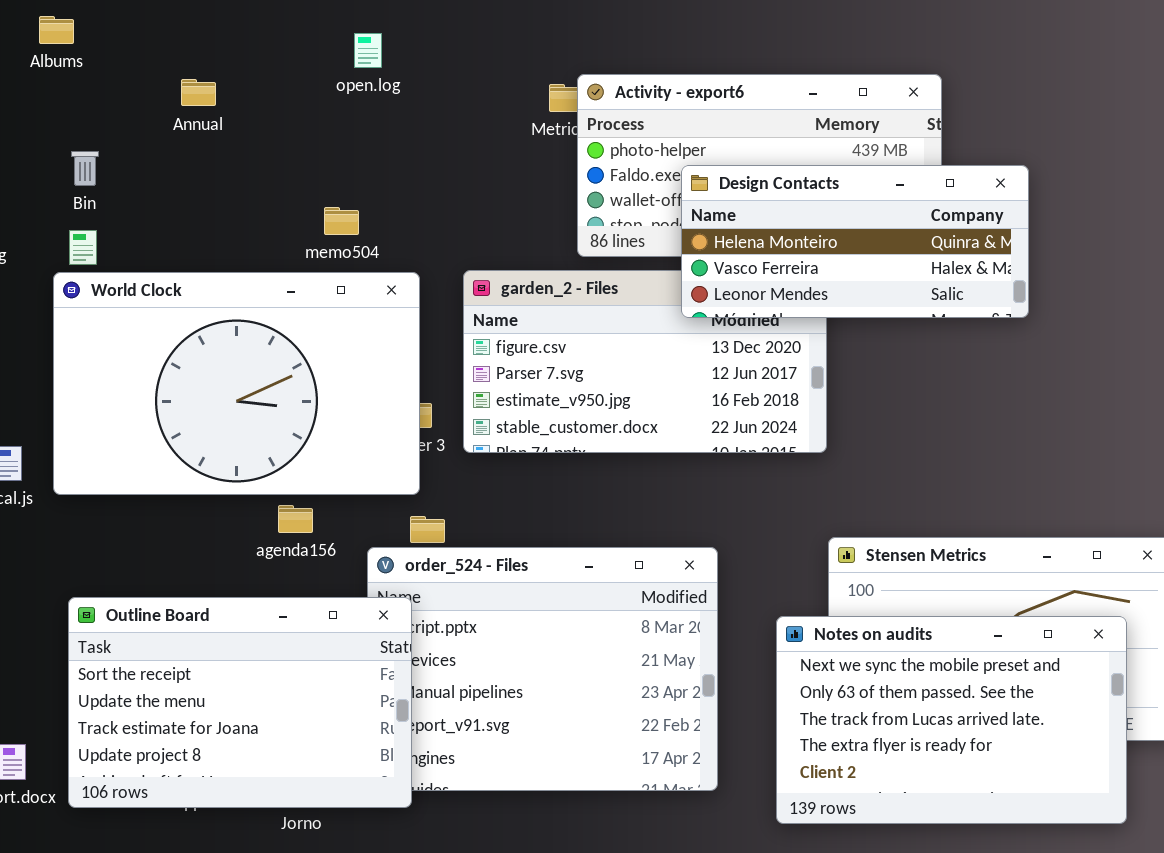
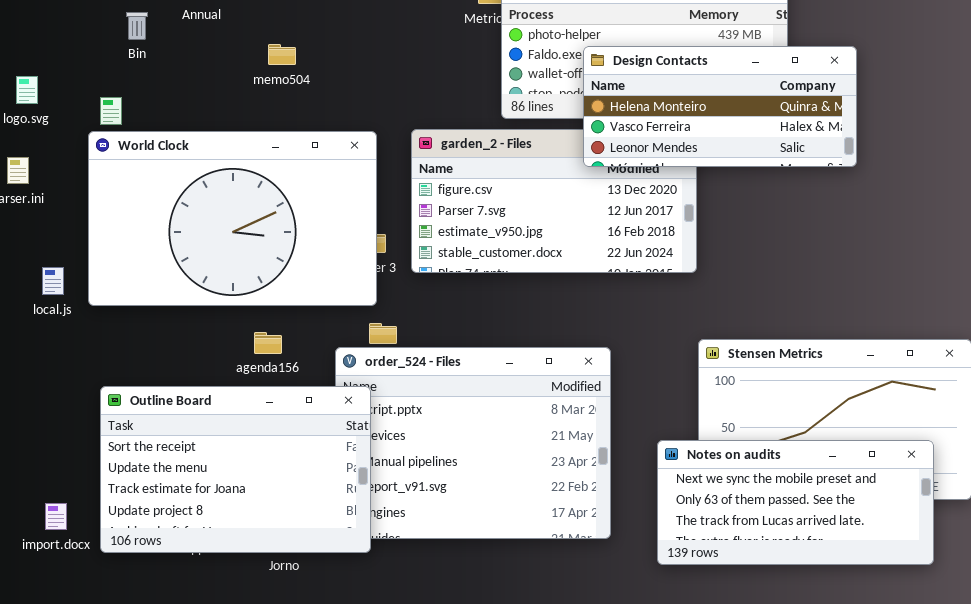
Bin: [71,151,99,186] -> [126,12,148,40], moved
memo504: [324,207,359,235] -> [268,44,296,65], moved
agenda156: [278,505,313,533] -> [254,332,282,354], moved
Notes on audits: [776,616,1127,824] -> [657,440,934,565], resized

